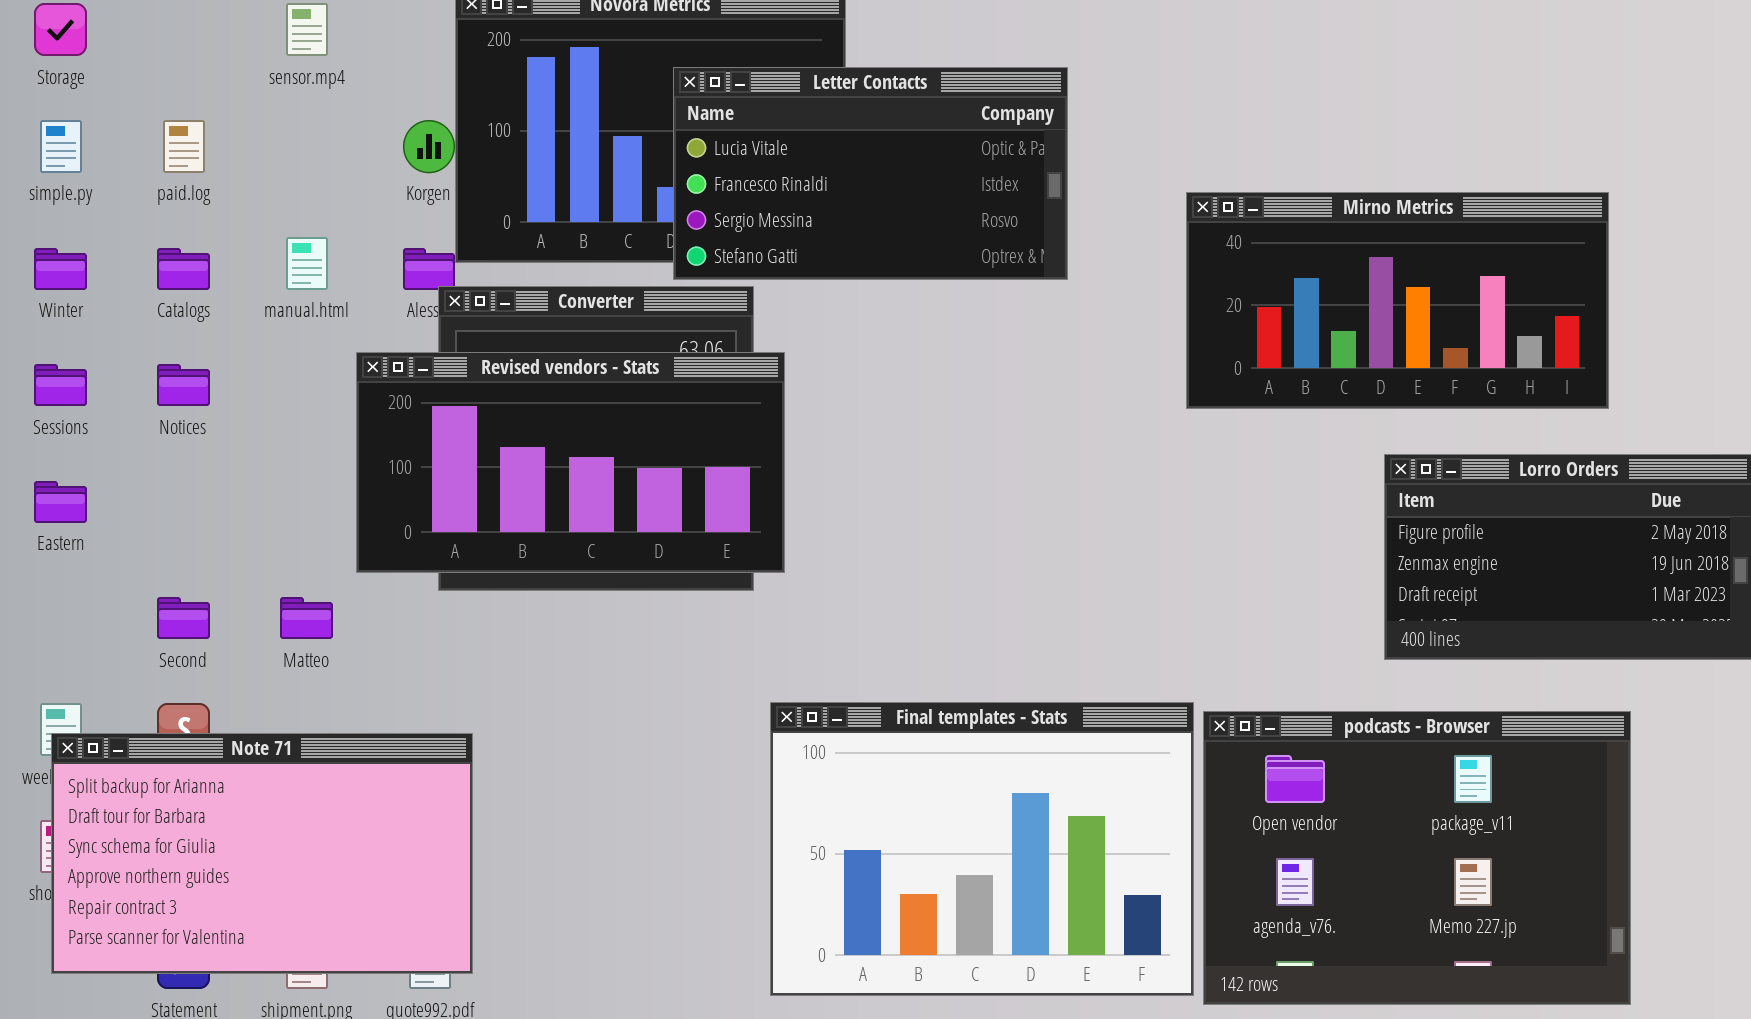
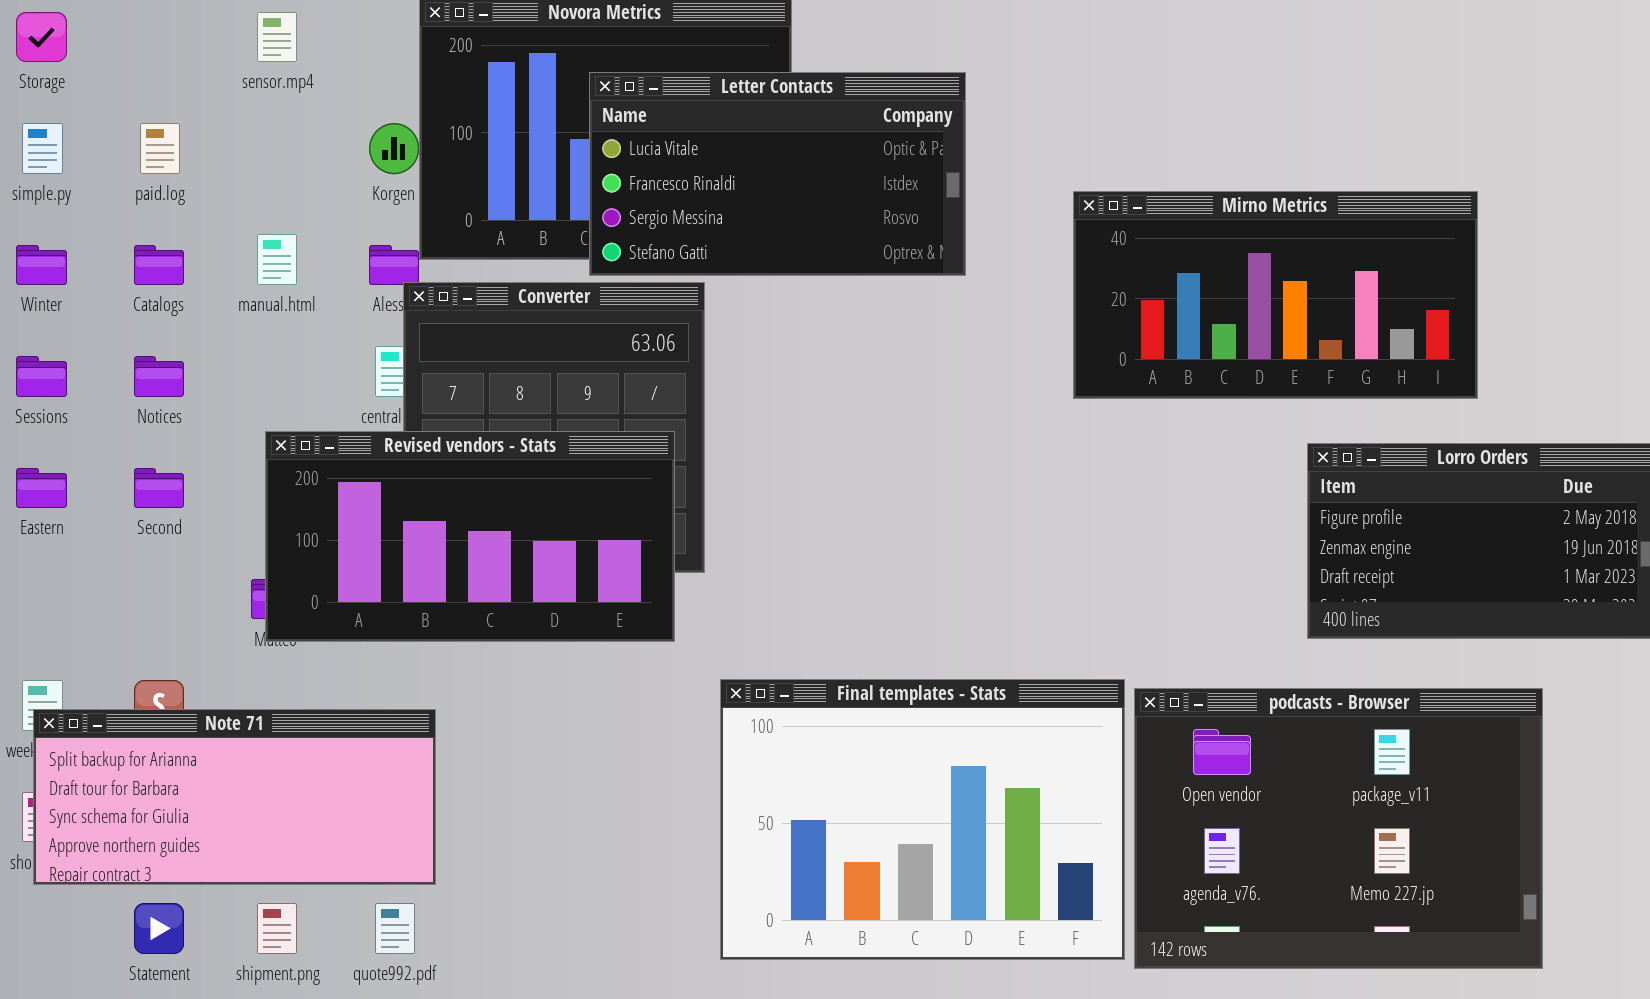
Letter Contacts: [673,67,1068,280] -> [589,72,966,276], moved
Mirno Metrics: [1186,192,1609,409] -> [1073,191,1478,399], moved
Revised vendors - Stats: [356,352,785,573] -> [265,431,675,642], moved
Second: [157,597,210,639] -> [134,468,184,508], moved
Note 71: [51,733,473,974] -> [33,709,436,885], resized

